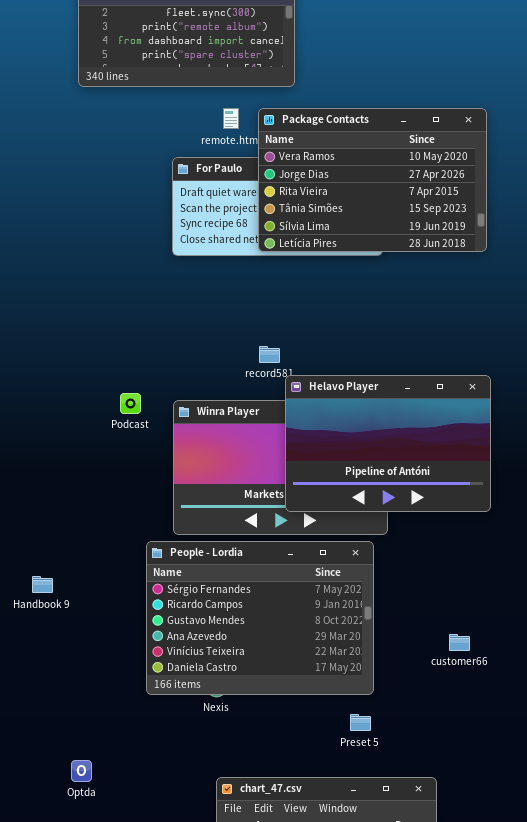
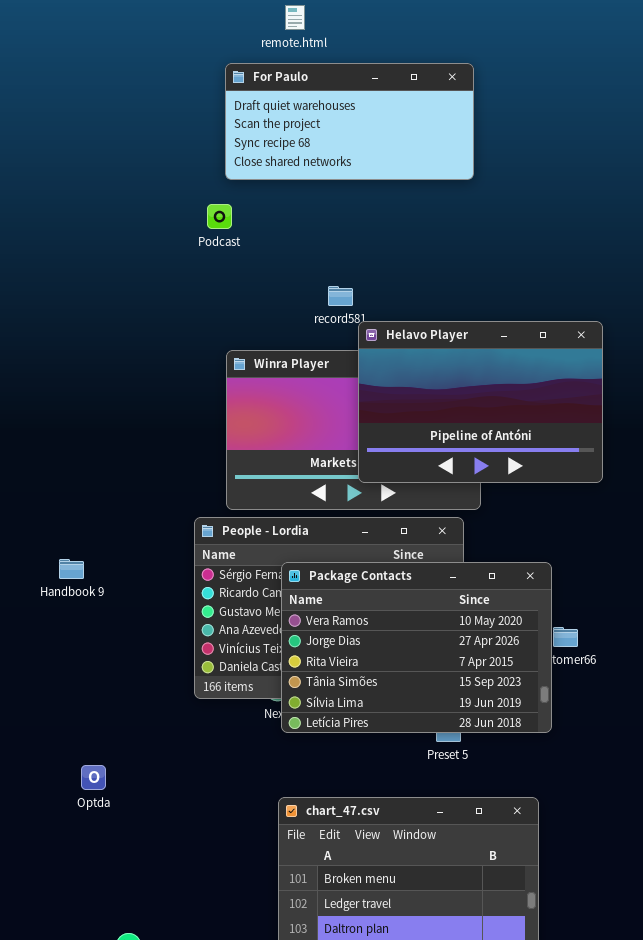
Package Contacts: [258,108,487,252] -> [281,562,552,733], moved
Podcast: [120,393,141,414] -> [207,204,232,229], moved
Optda: [71,760,92,782] -> [81,765,106,790], moved

